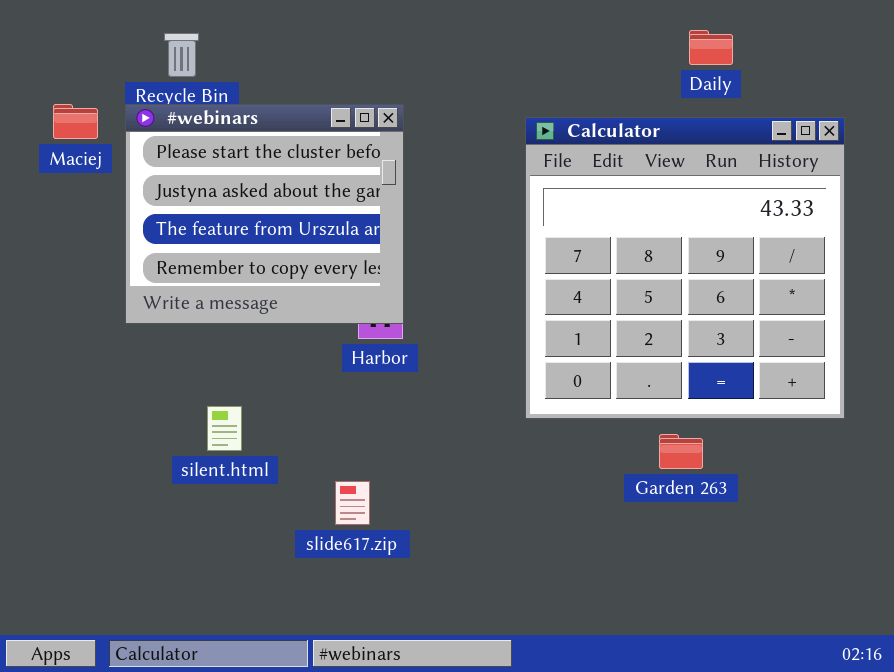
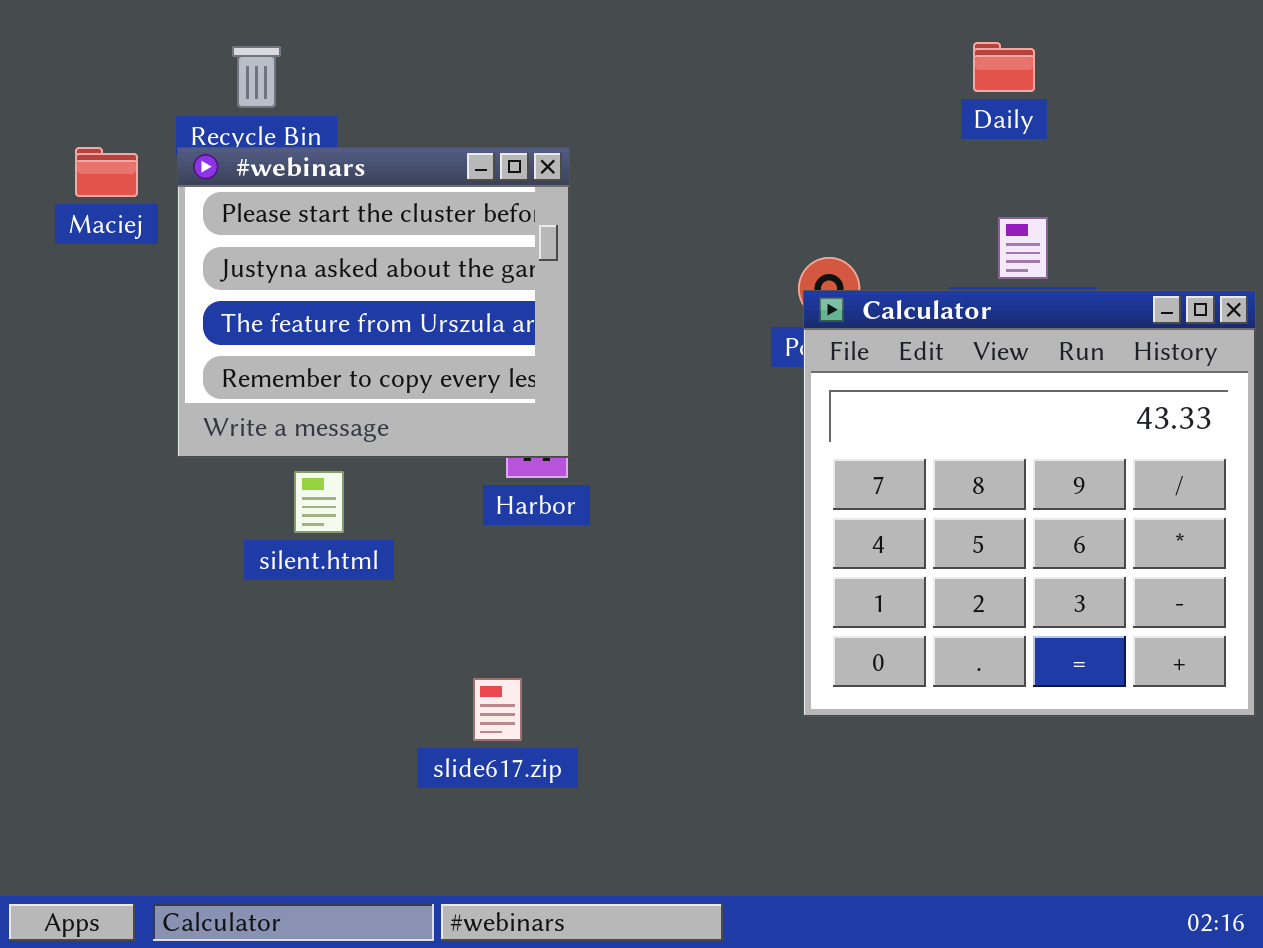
Calculator: [525,117,845,419] -> [803,290,1256,717], moved
silent.html: [207,406,242,451] -> [294,471,344,533], moved

